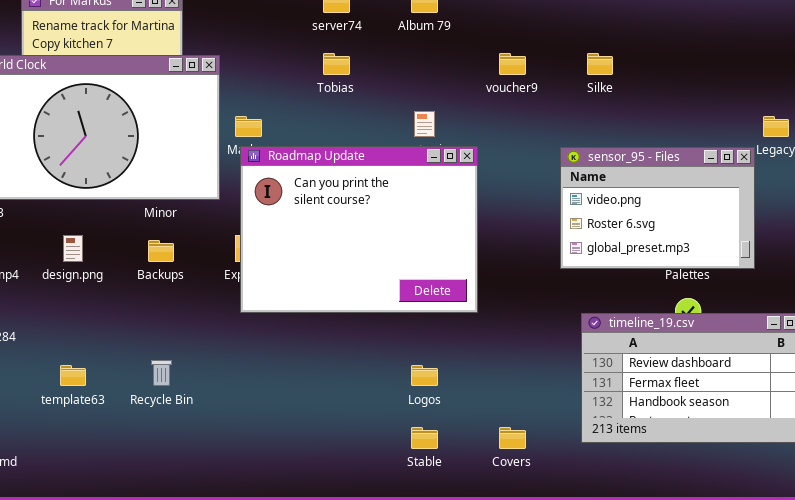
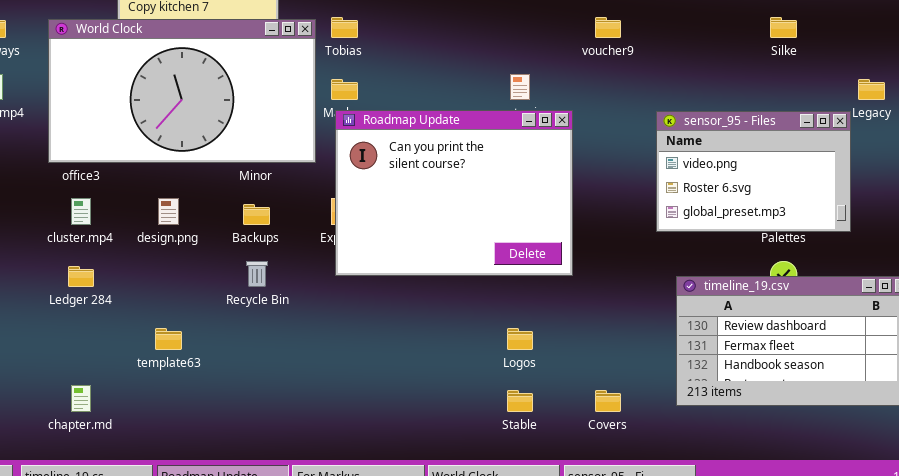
Tobias: [323,53,350,75] -> [331,17,358,38], moved
Silke: [587,53,613,75] -> [770,17,797,38], moved
Recycle Bin: [151,360,172,386] -> [246,261,268,287], moved

